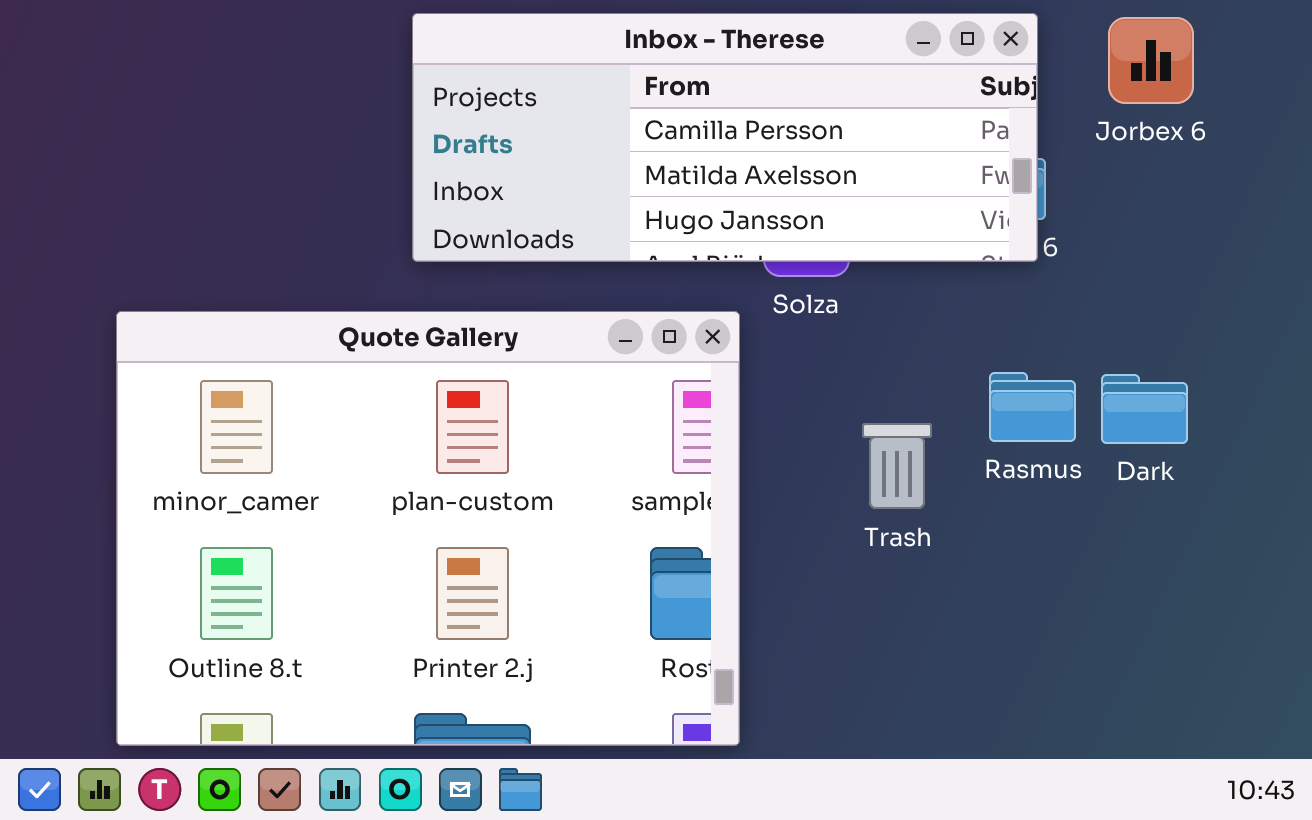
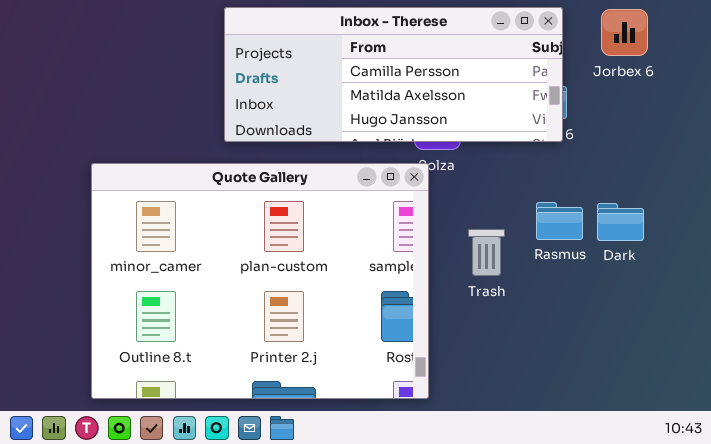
Quote Gallery: [116,311,740,746] -> [91,163,429,399], moved

